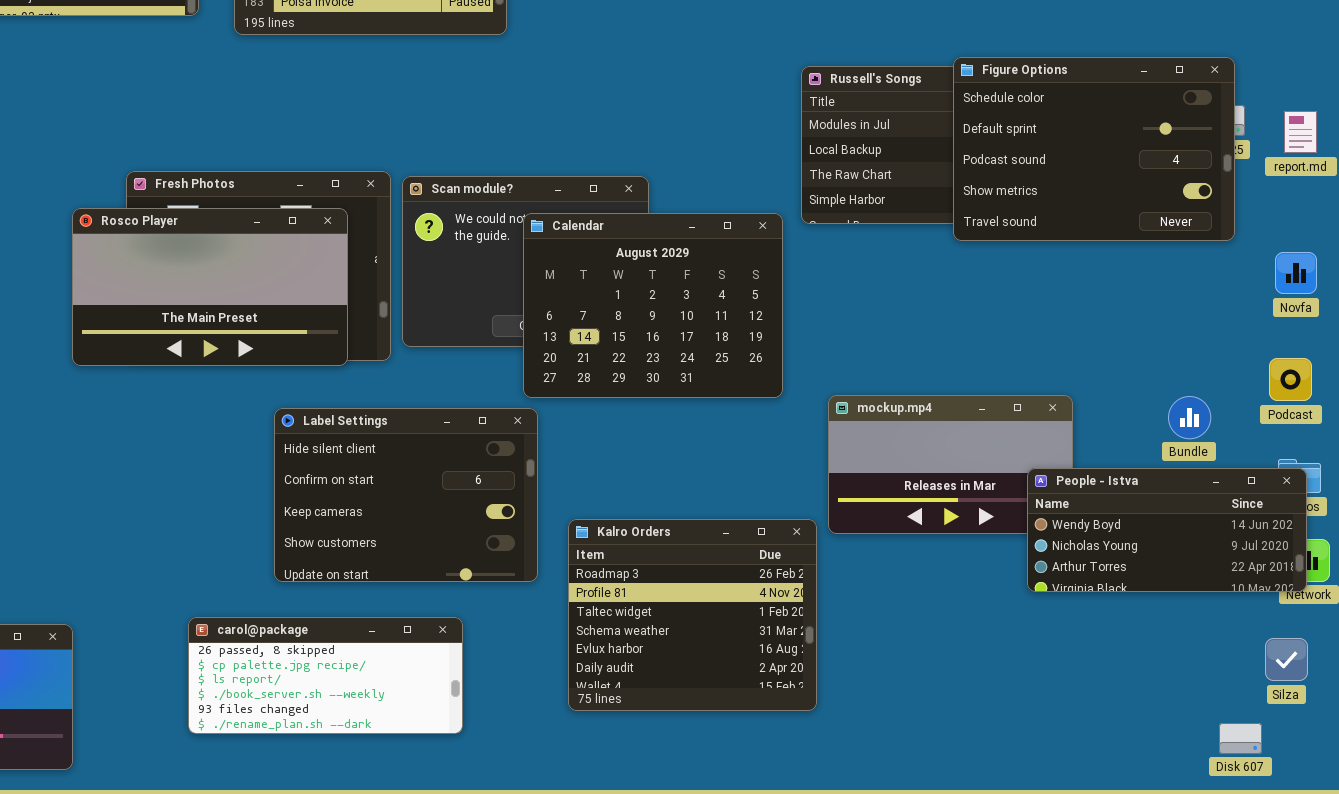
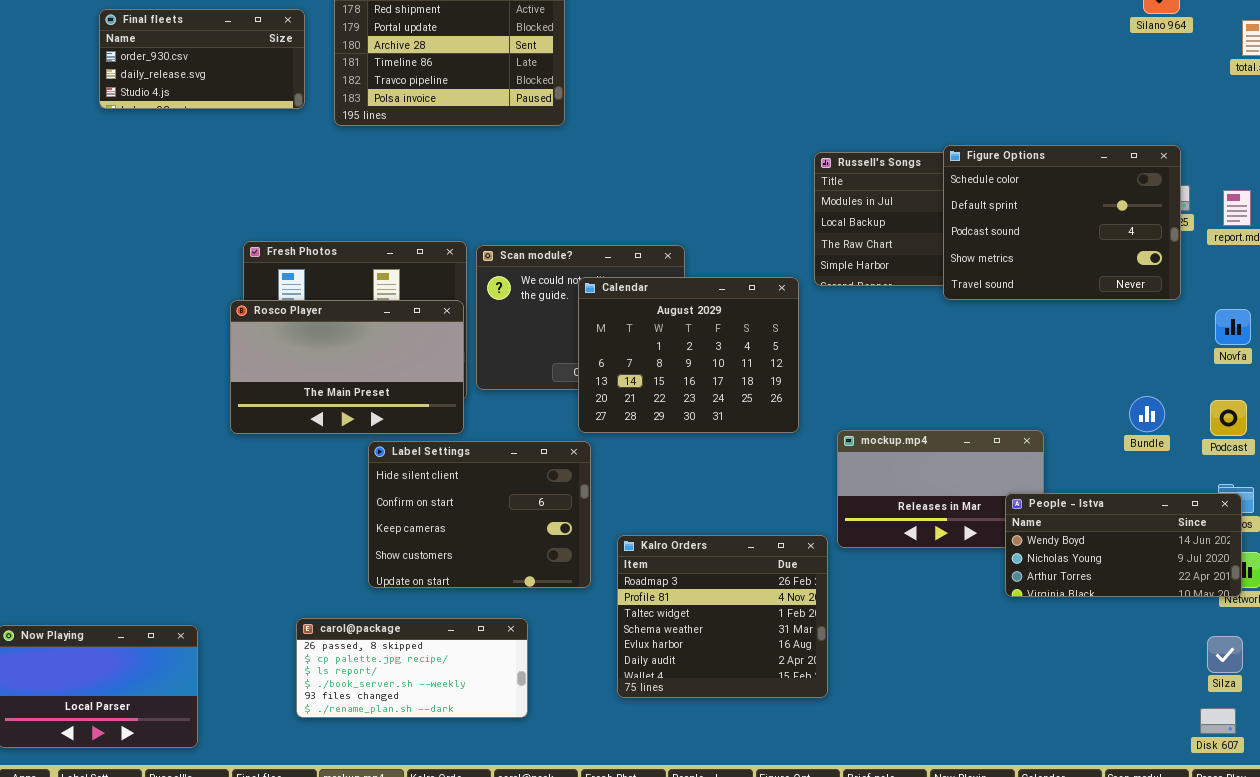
Rosco Player: [72,208,348,366] -> [230,300,464,434], moved
Bundle: [1168,396,1211,439] -> [1129,396,1165,432], moved
Disk 607: [1219,723,1262,754] -> [1200,708,1236,734], moved

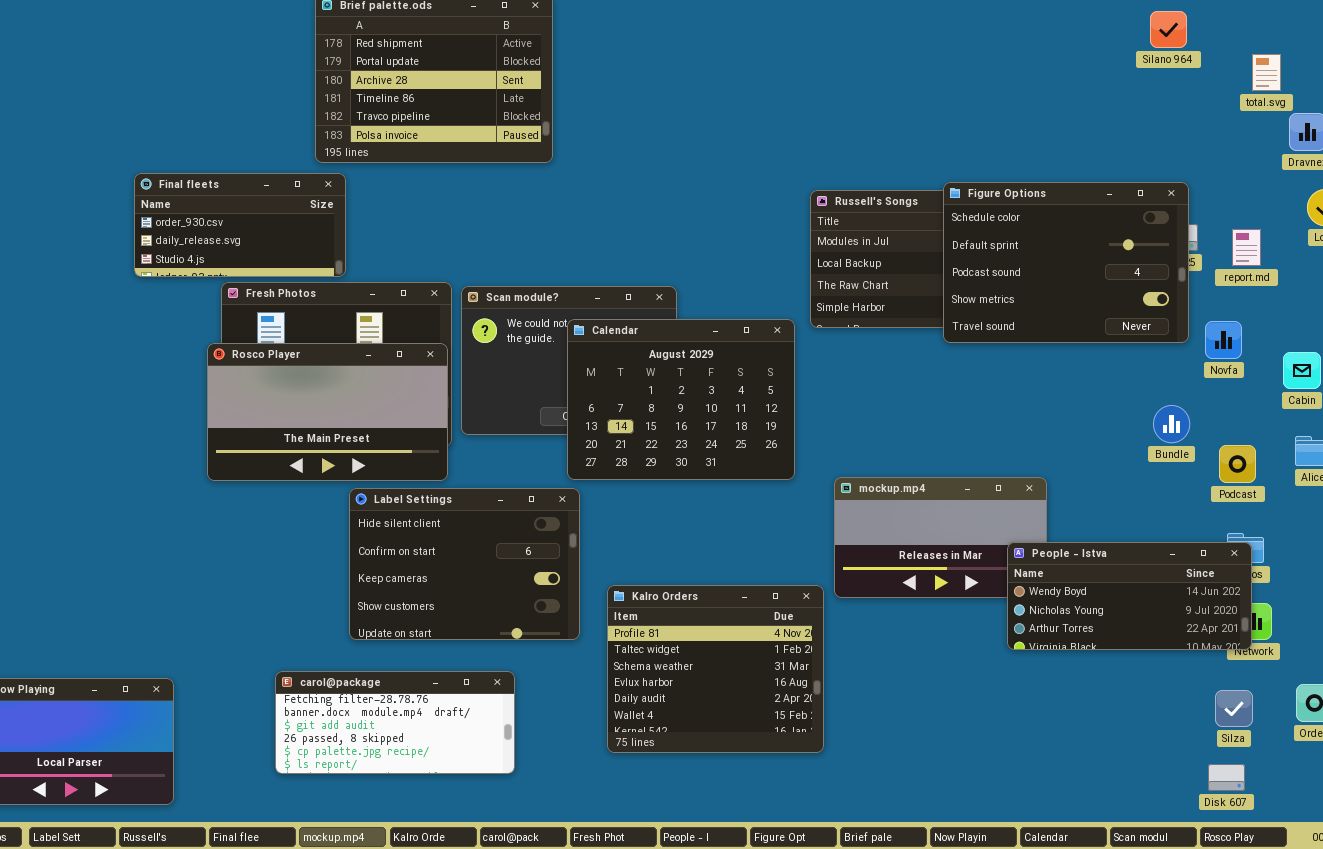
Final fleets: [99,9,305,109] -> [134,173,346,277], moved
Novfa: [1215,309,1251,345] -> [1205,321,1242,359], moved
Bundle: [1129,396,1165,432] -> [1153,405,1190,443], moved
Kalro Orders: [617,535,828,698] -> [607,585,824,753], scrolled down 1 row
carol@package: [296,618,528,718] -> [275,671,515,774], scrolled up 3 rows

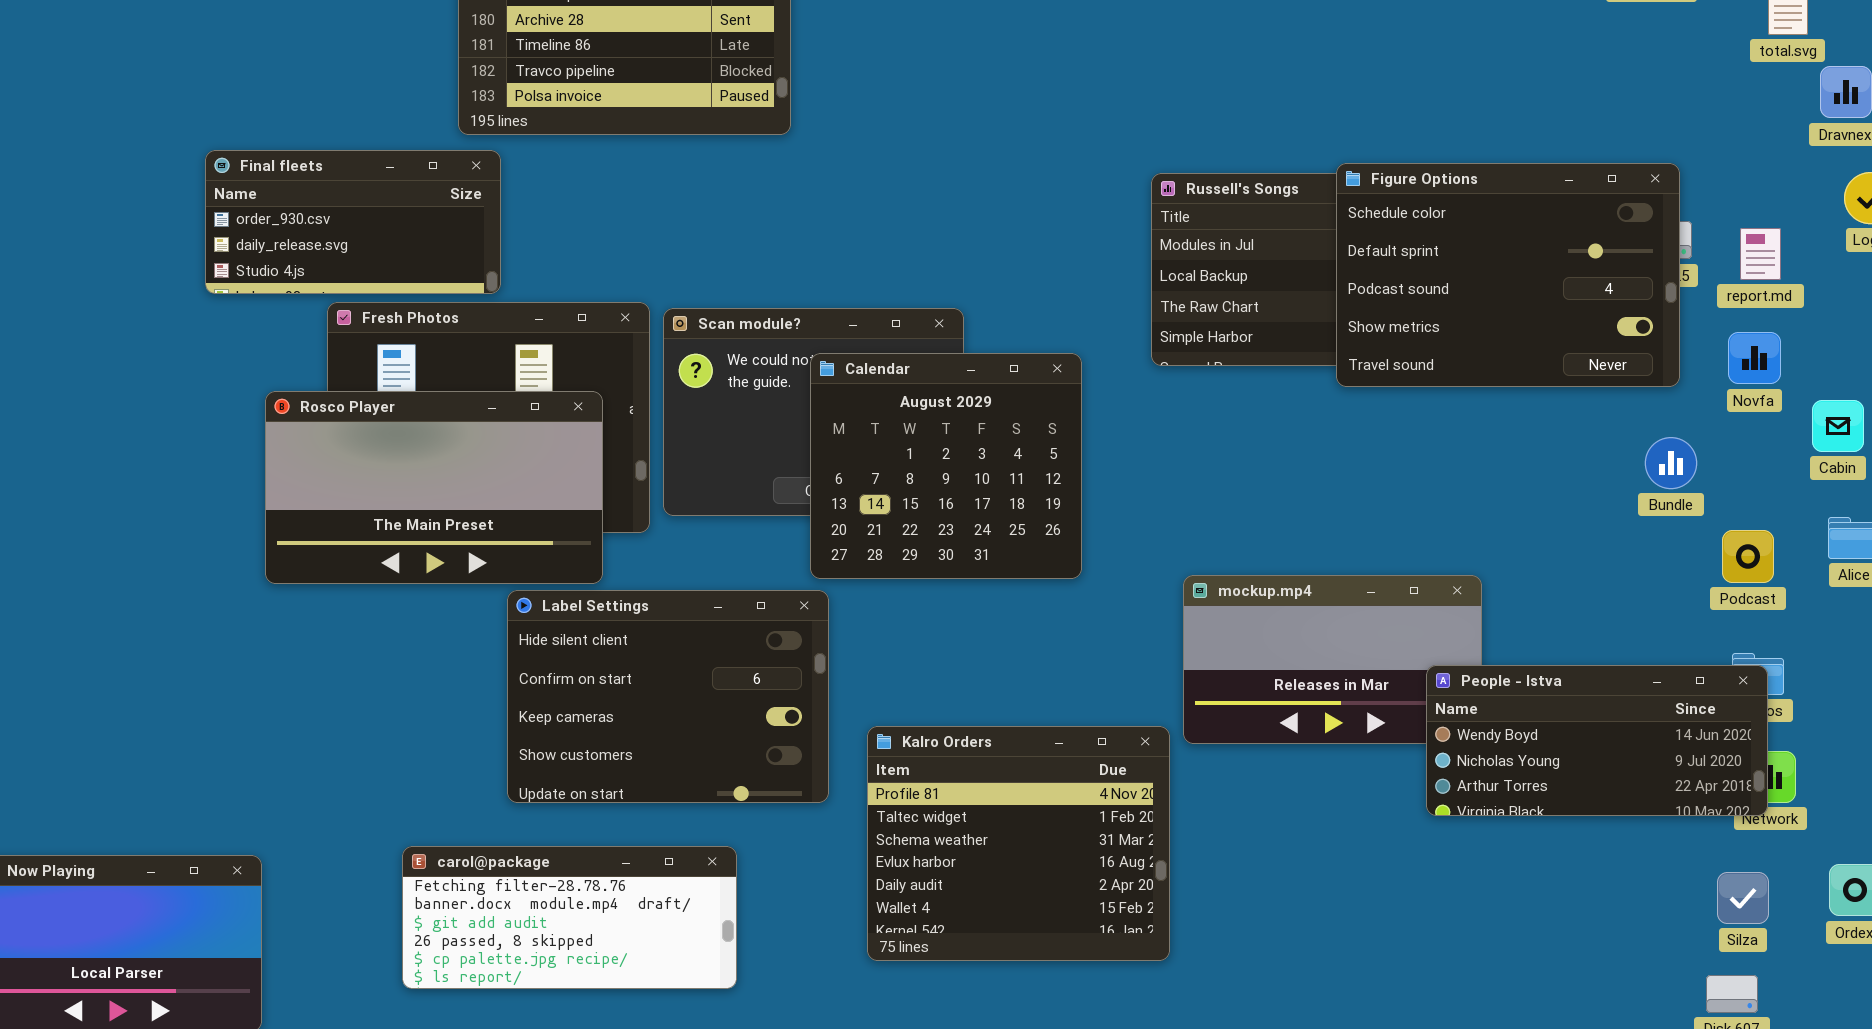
Calendar: [567,319,795,480] -> [810,353,1082,579], resized
Novfa: [1205,321,1242,359] -> [1728,332,1781,384], moved
Rosco Player: [207,343,448,481] -> [265,391,603,584], moved
Bundle: [1153,405,1190,443] -> [1645,437,1697,489], moved

